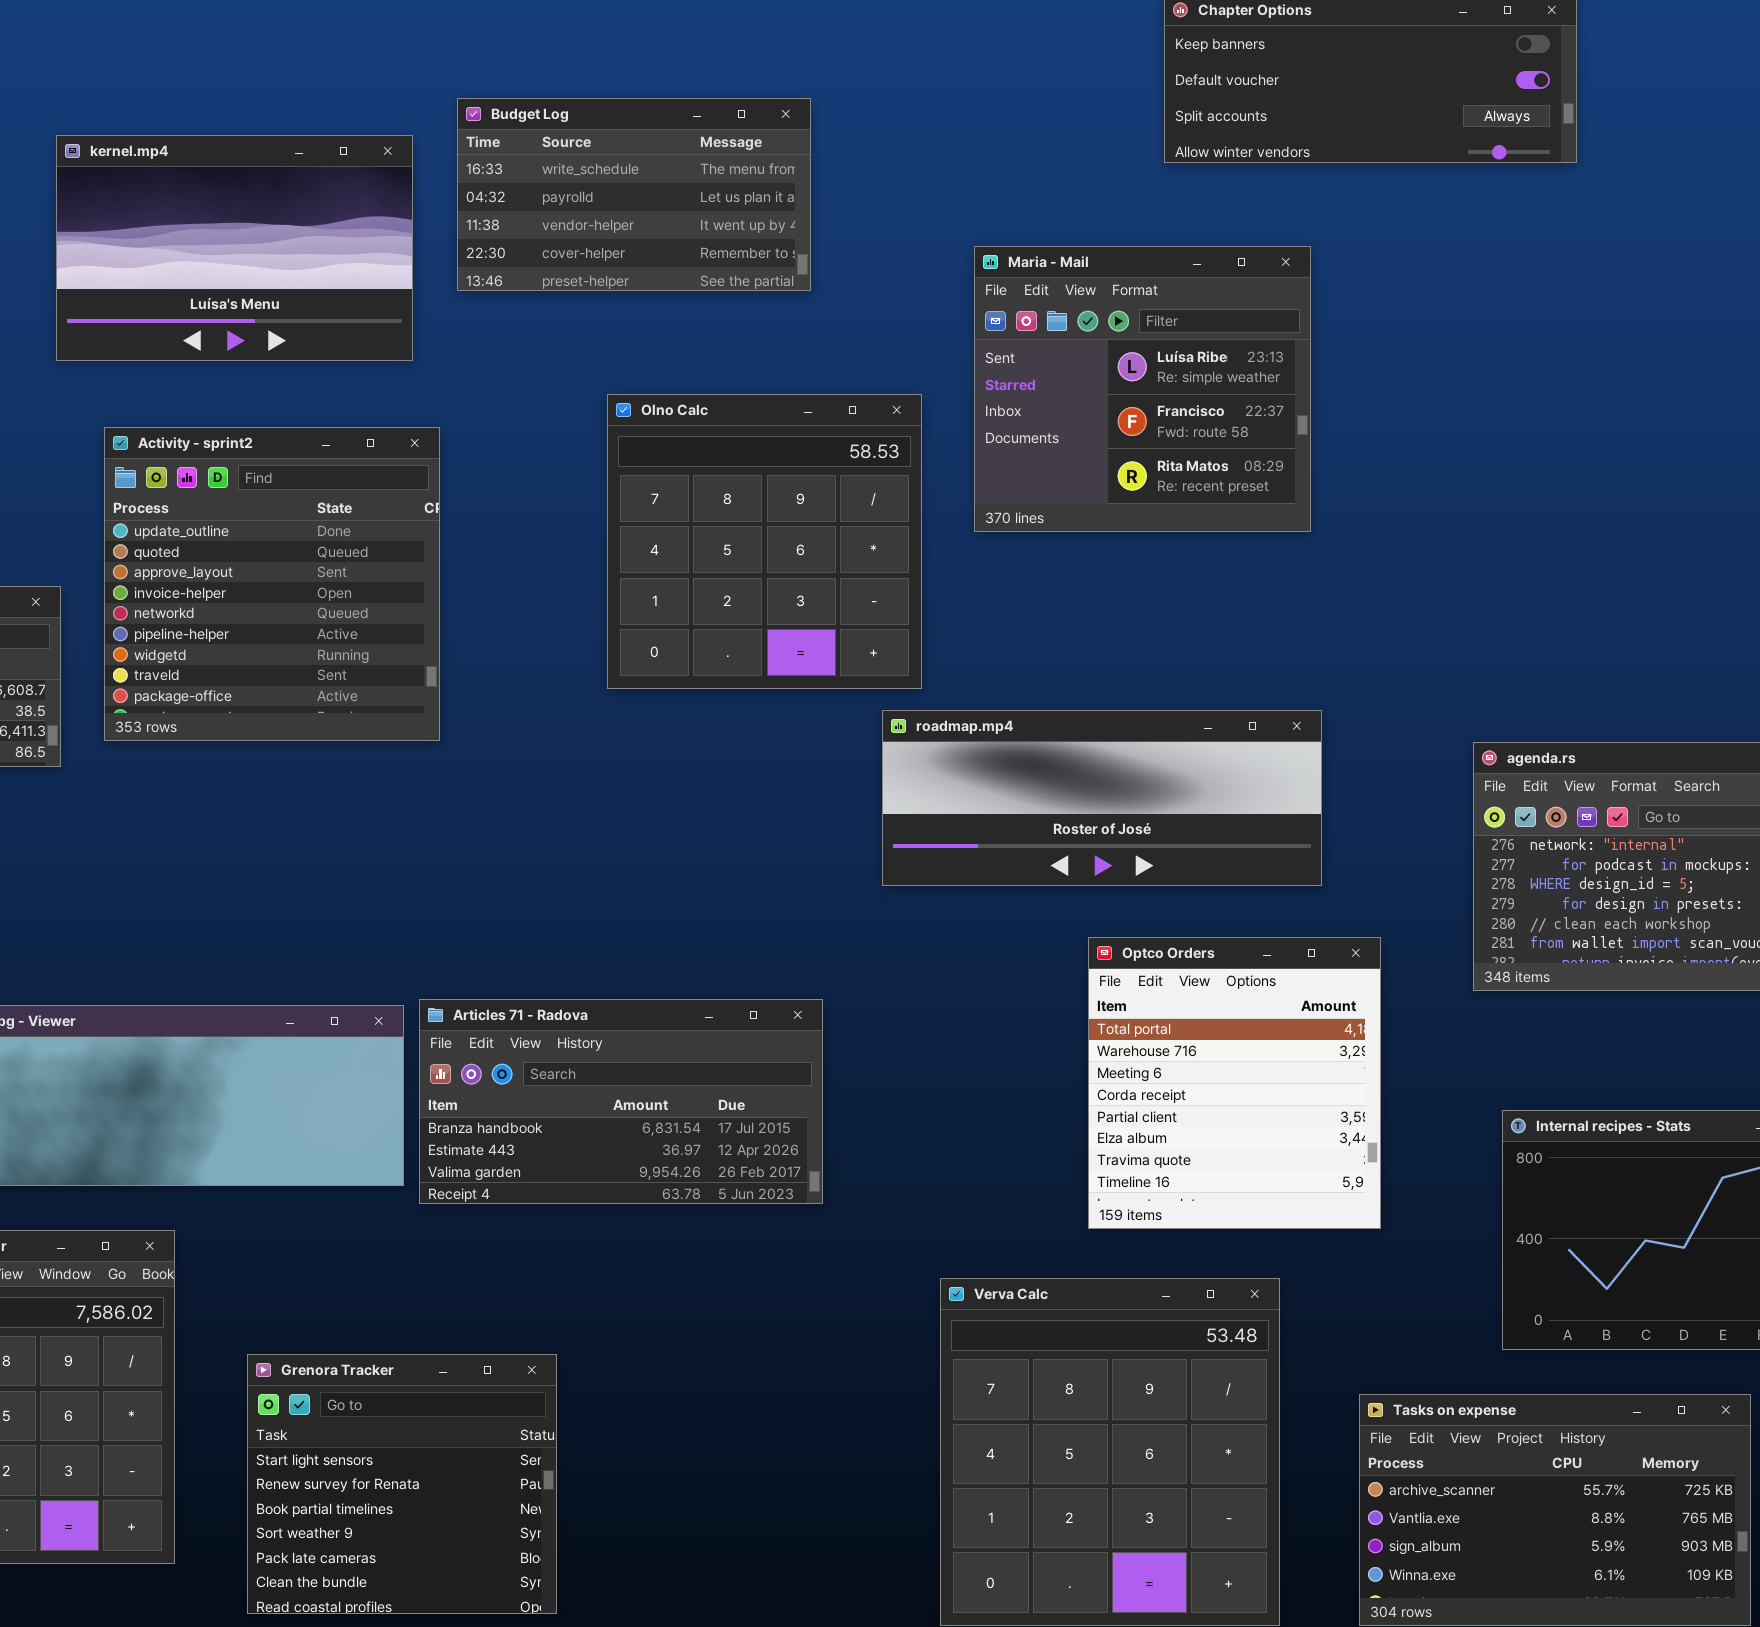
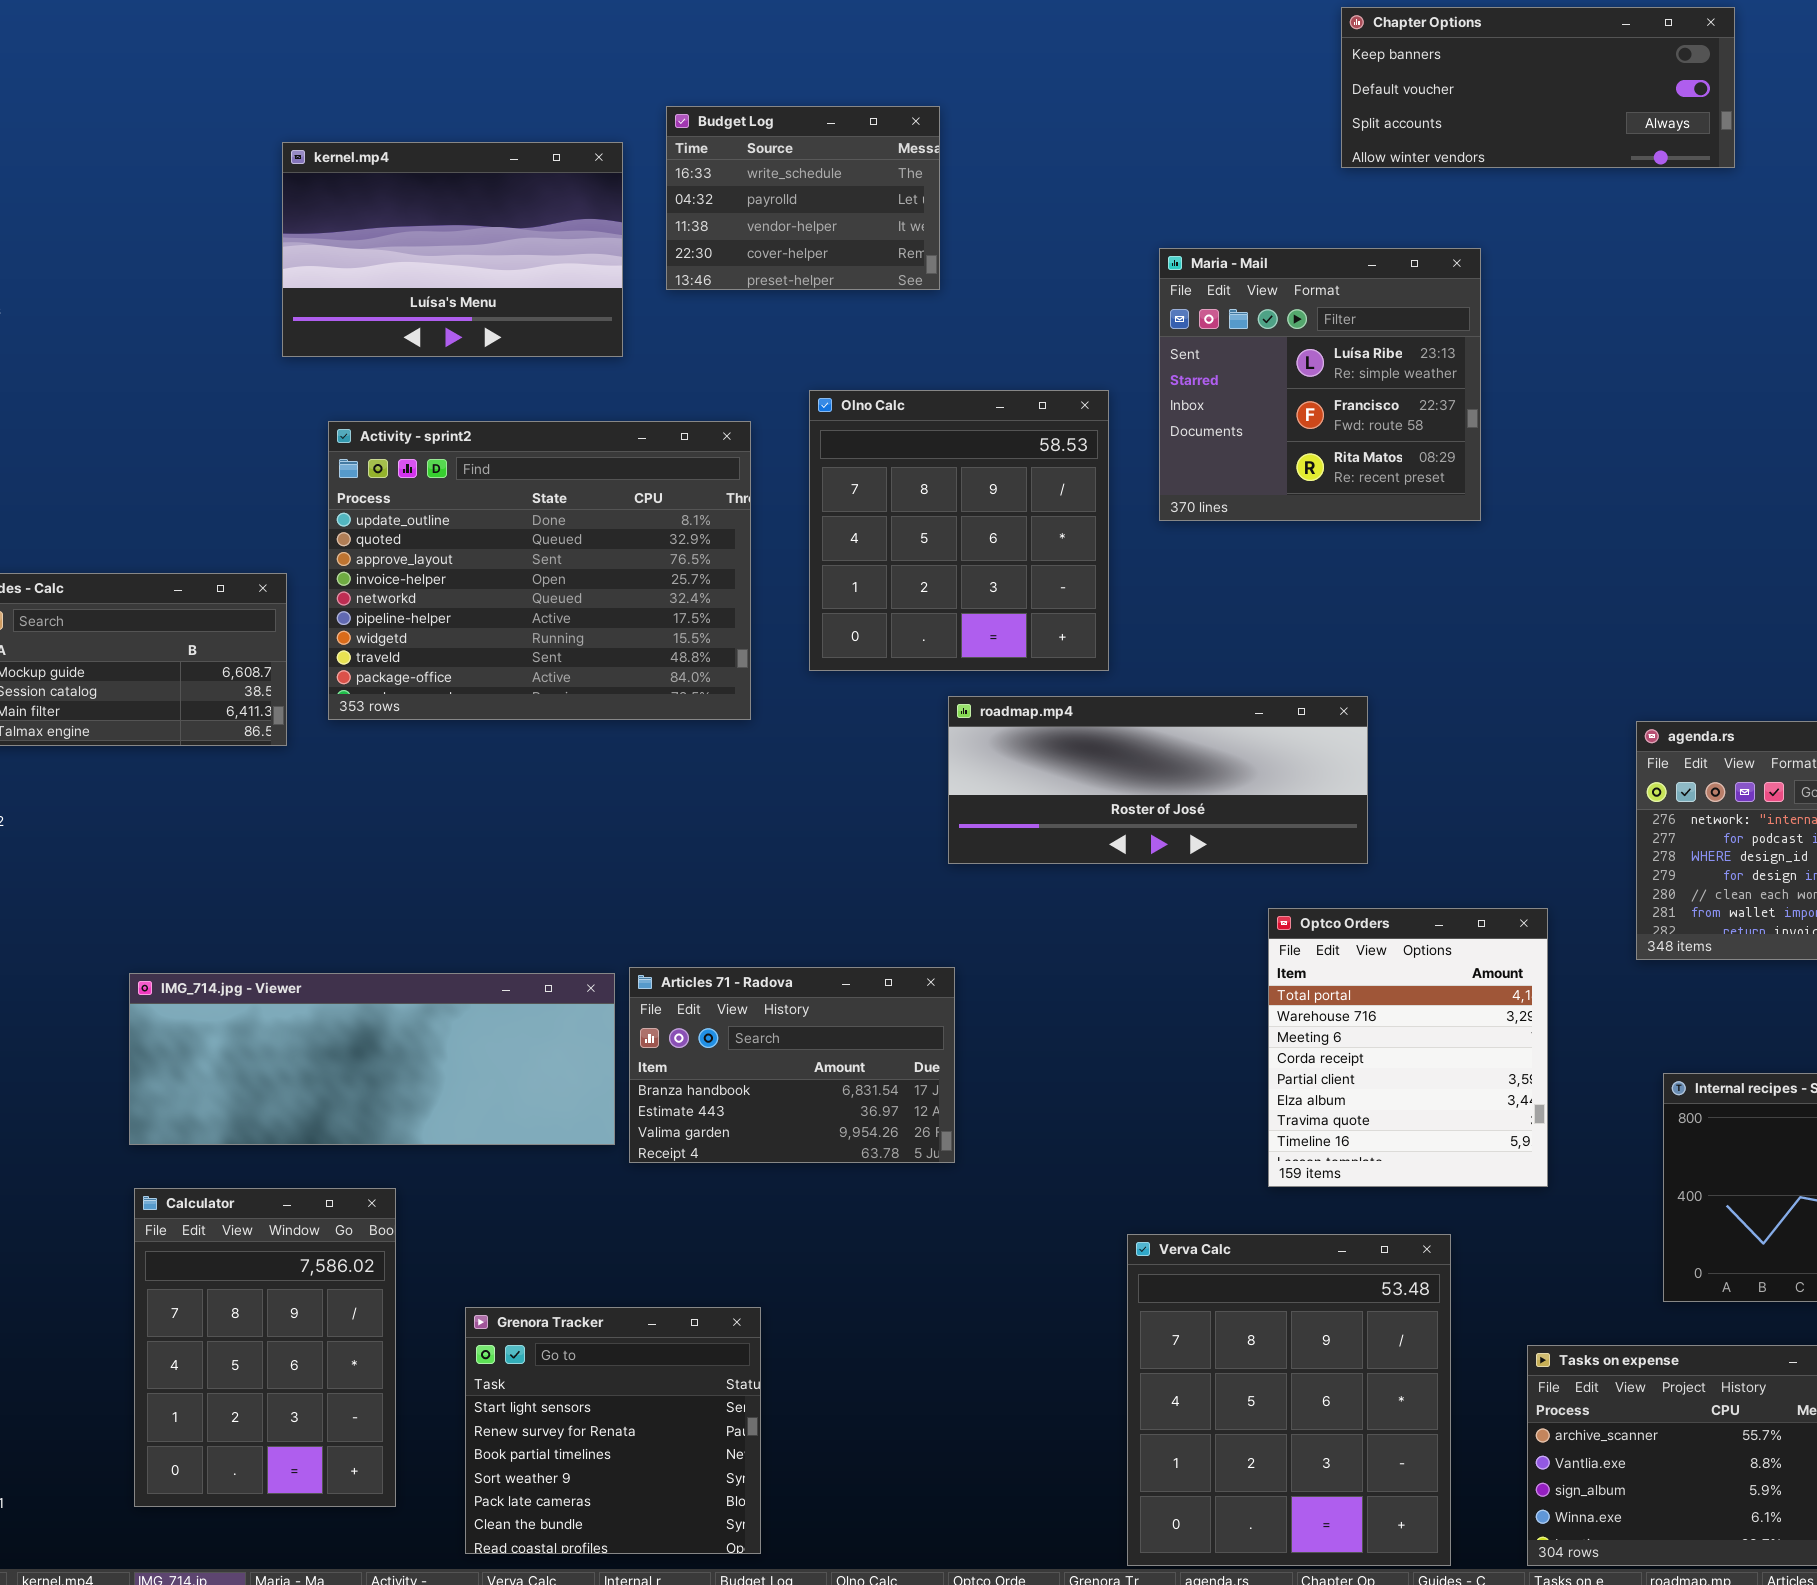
Budget Log: [457,98,811,291] -> [666,106,940,290], resized
Activity - sprint2: [104,427,440,741] -> [328,421,751,720], resized
roadmap.mp4: [882,710,1322,886] -> [948,696,1368,864], moved
Articles 71 - Radova: [419,999,823,1204] -> [629,967,955,1163], resized

